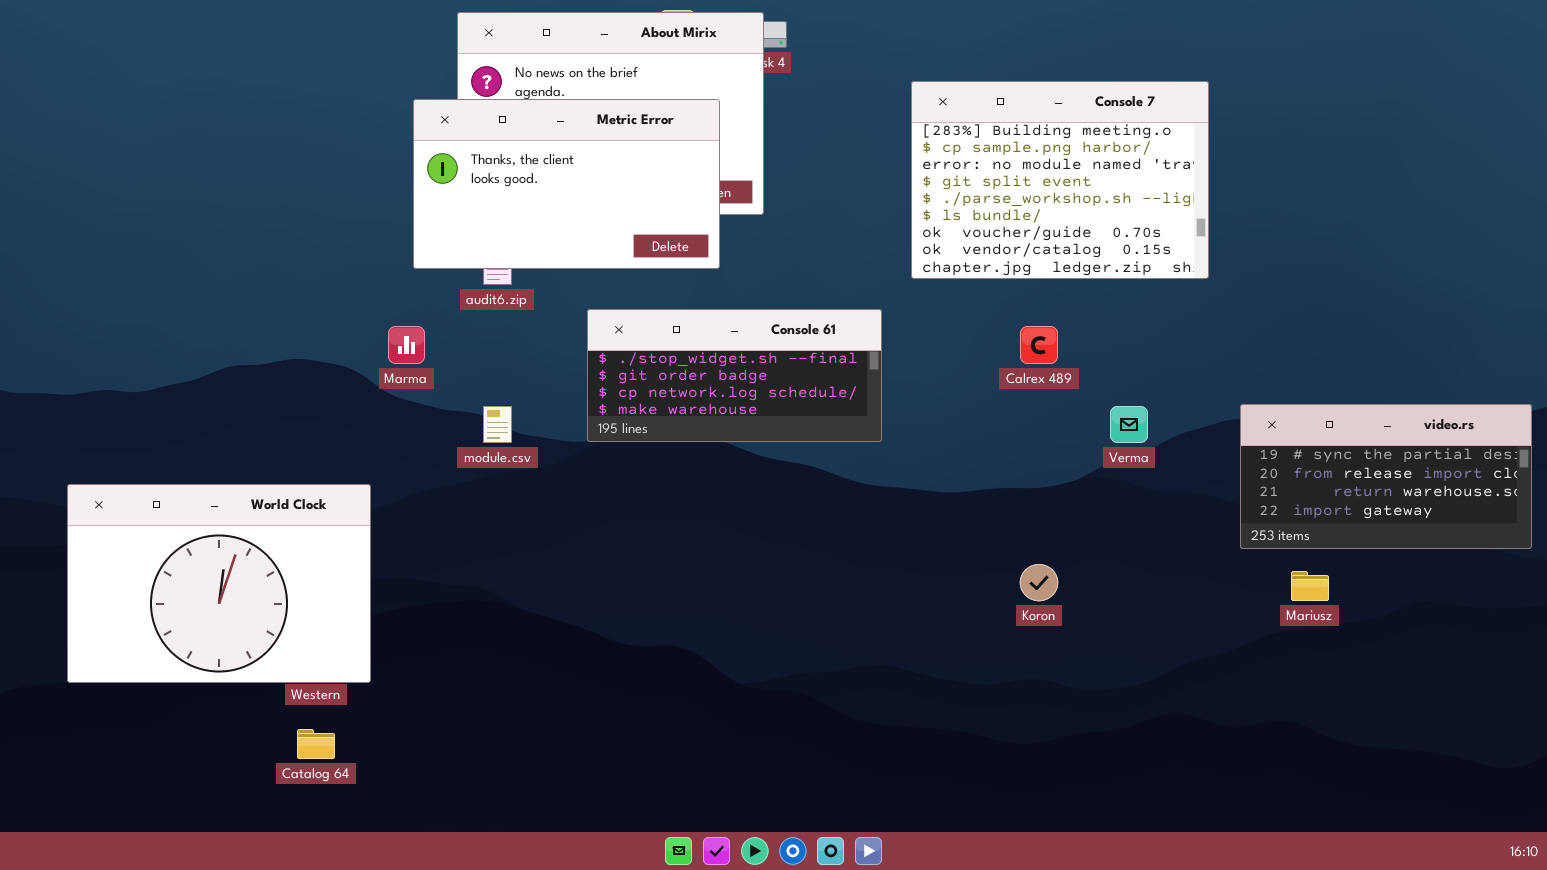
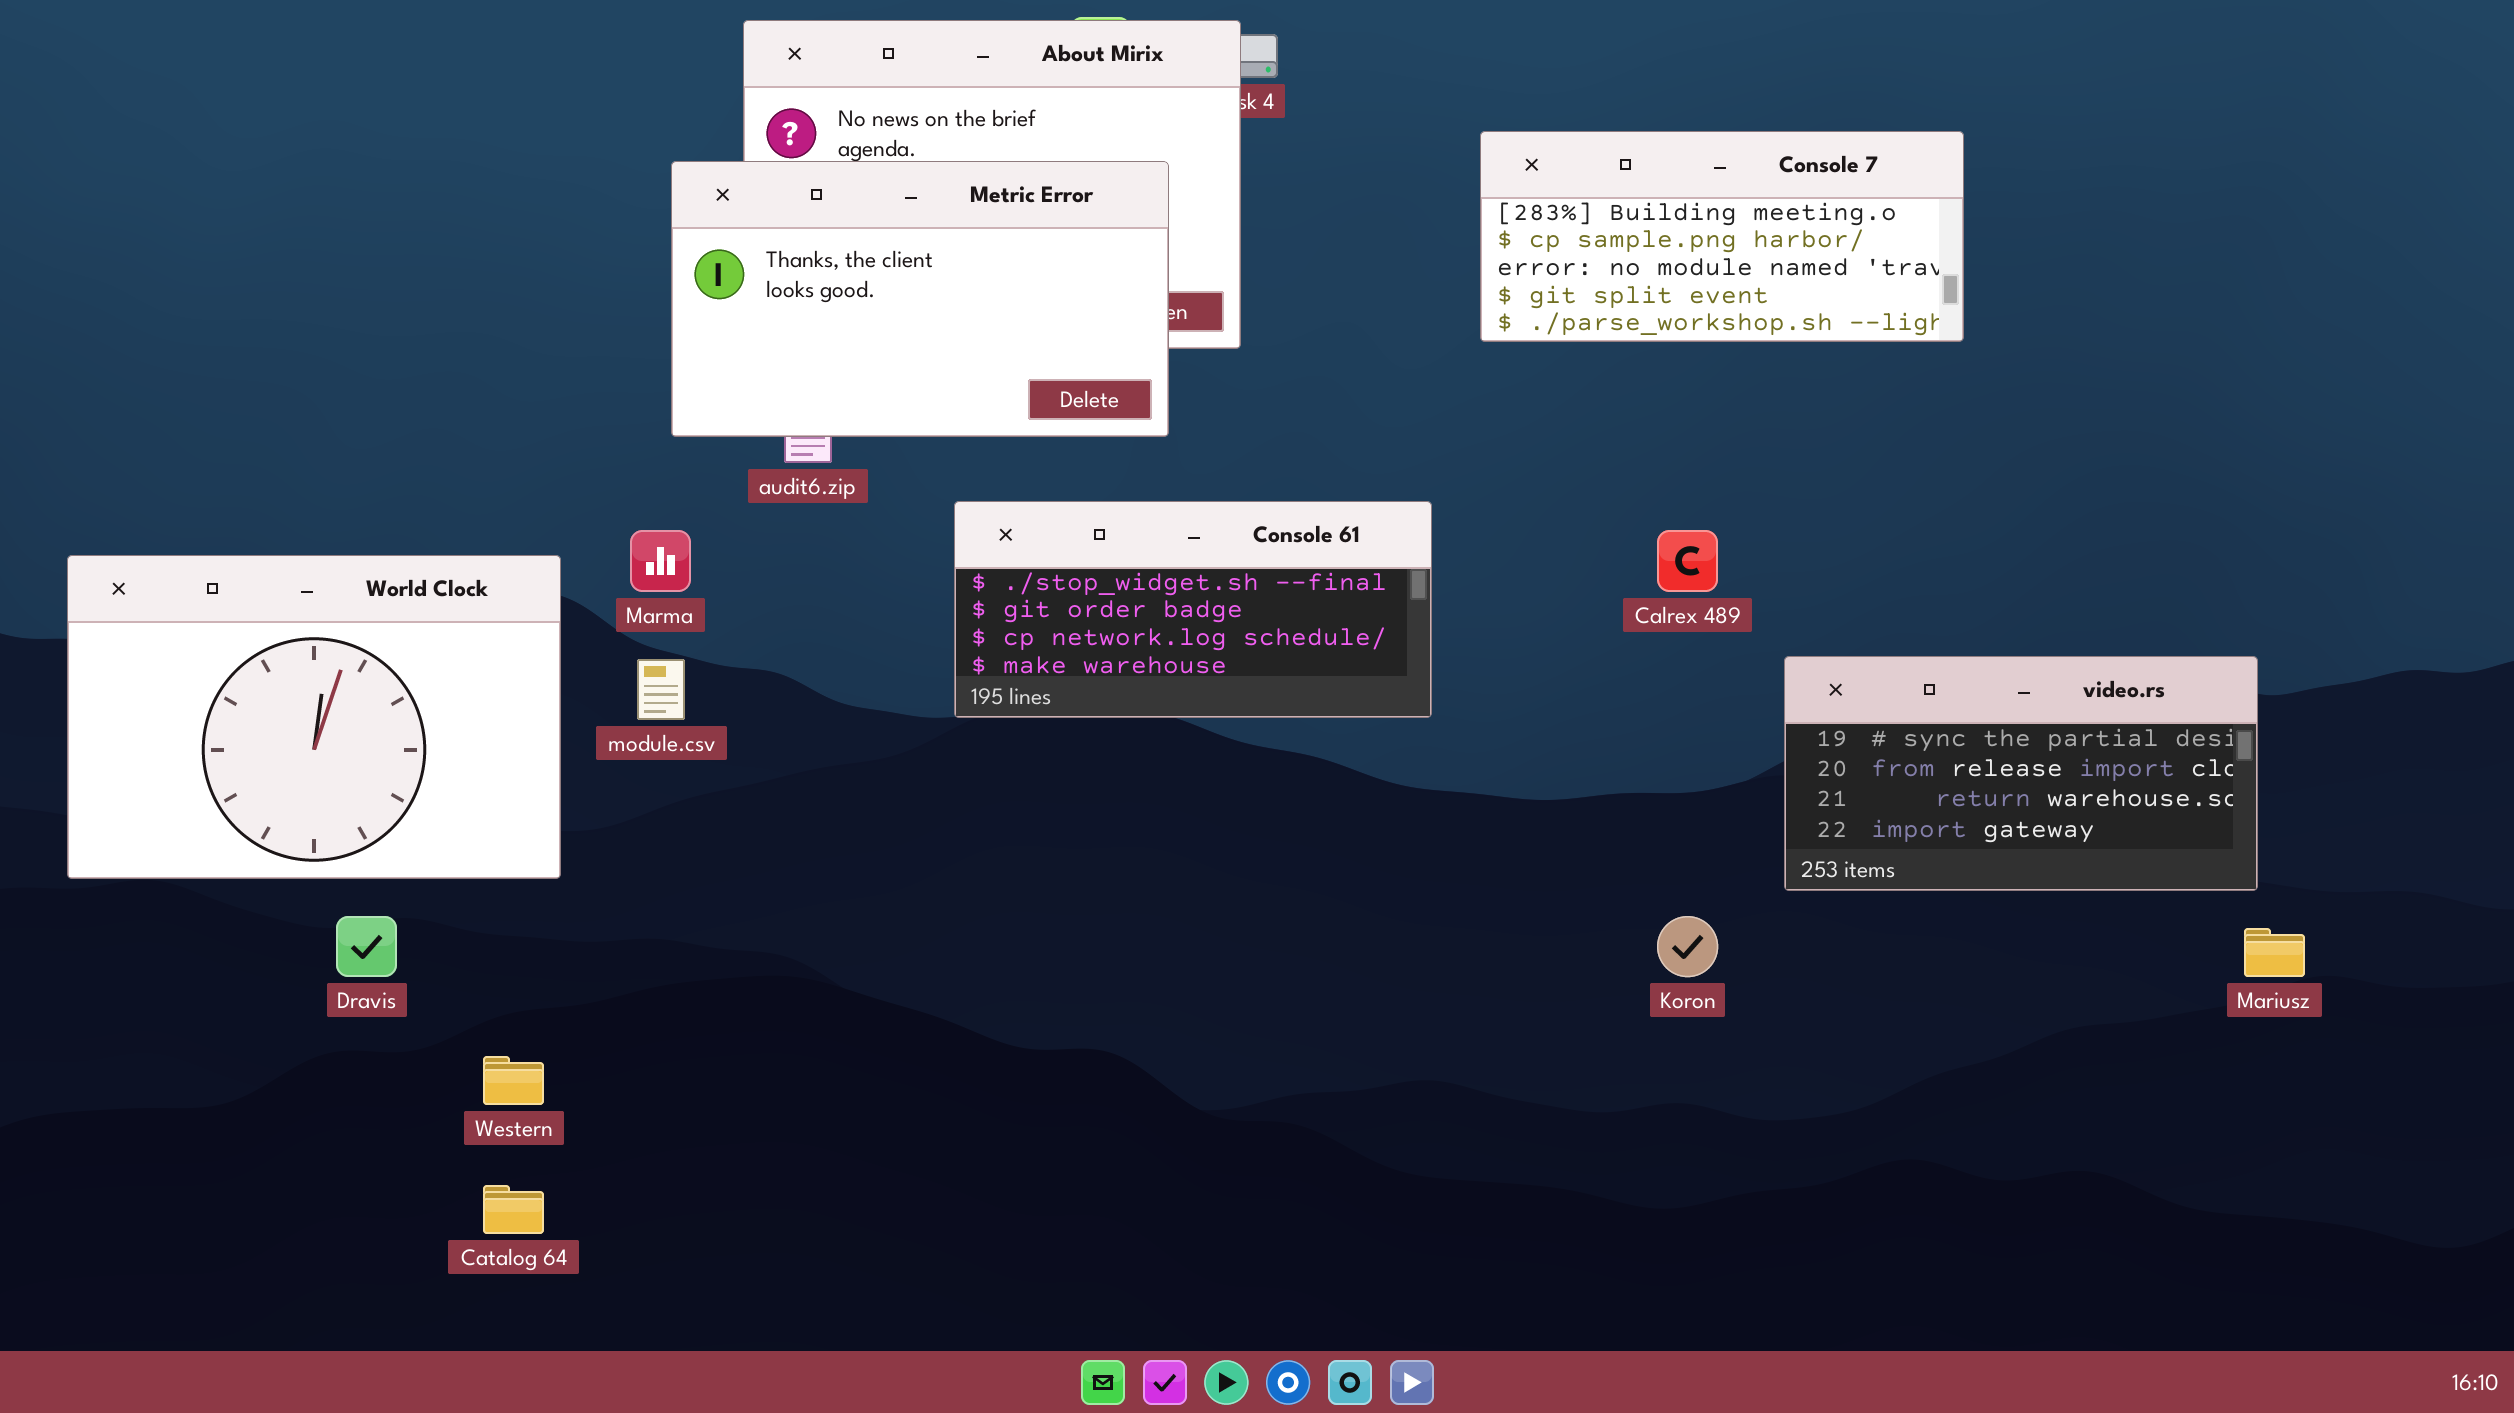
Console 7: [911,81,1209,279] -> [1480,131,1964,342], resized
video.rs: [1240,404,1532,549] -> [1784,656,2258,891], moved
module.csv: [483,406,512,443] -> [637,659,685,720], moved
World Clock: [67,484,371,683] -> [67,555,561,879], moved
Mariusz: [1291,571,1329,601] -> [2244,928,2305,977], moved

